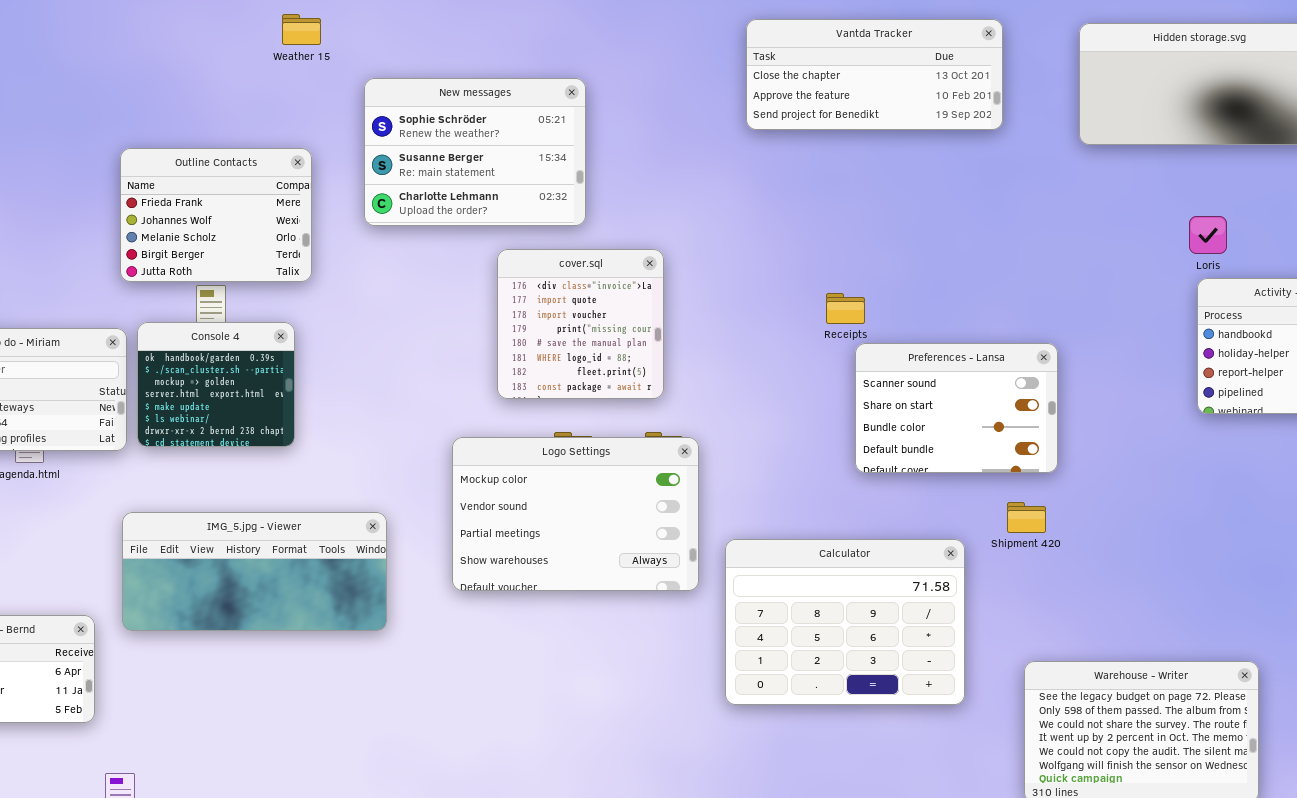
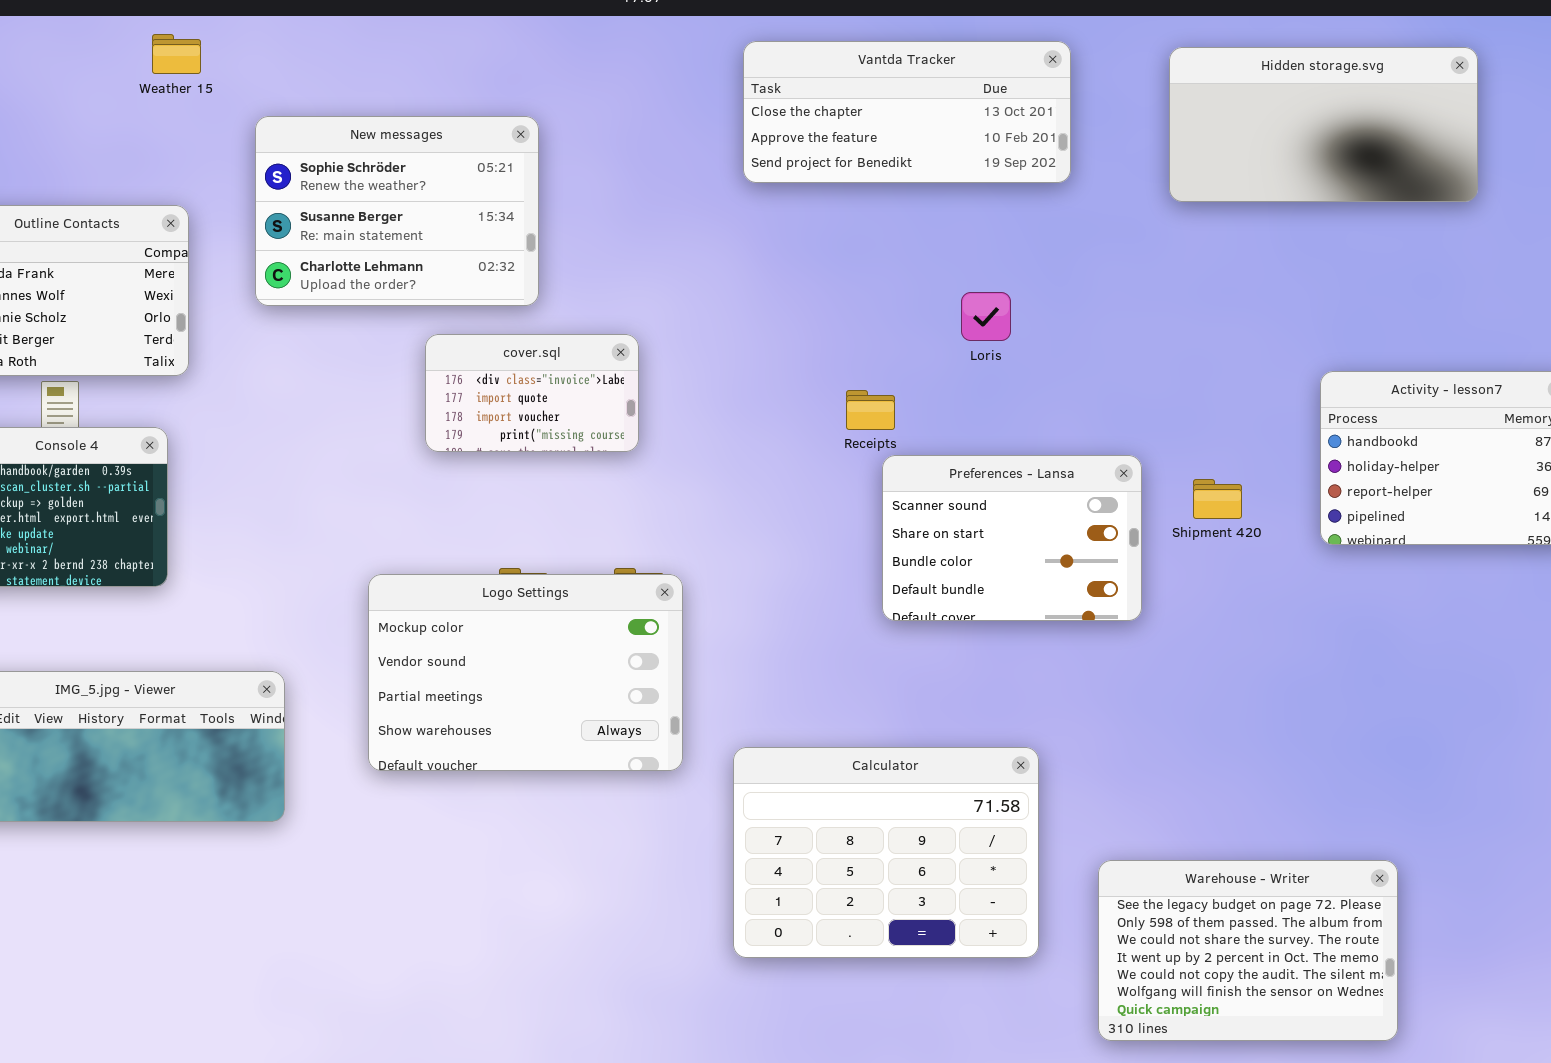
Loris: [1189,216,1227,254] -> [961,292,1011,341], moved
cover.sql: [497,249,664,399] -> [425,334,639,452], resized
Shipment 420: [1007,502,1046,533] -> [1193,479,1242,519], moved
Calculator: [725,539,965,705] -> [733,747,1039,958], moved

